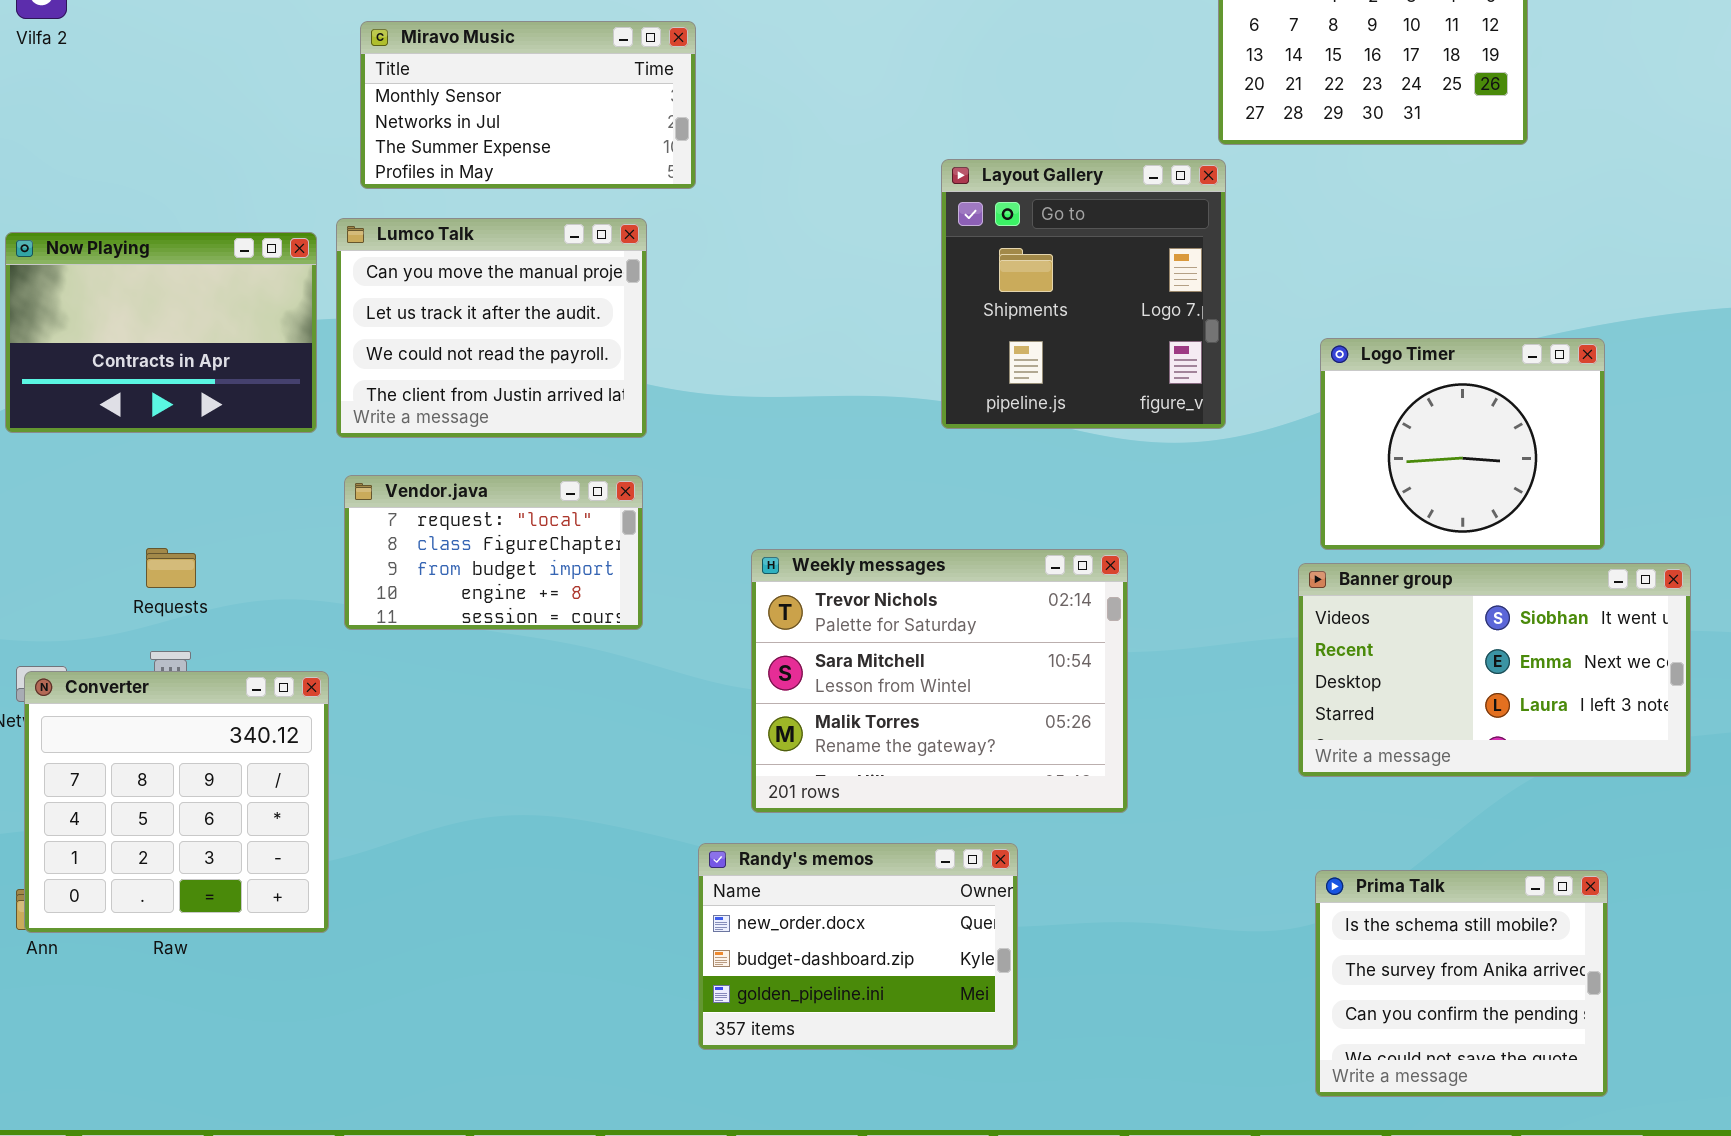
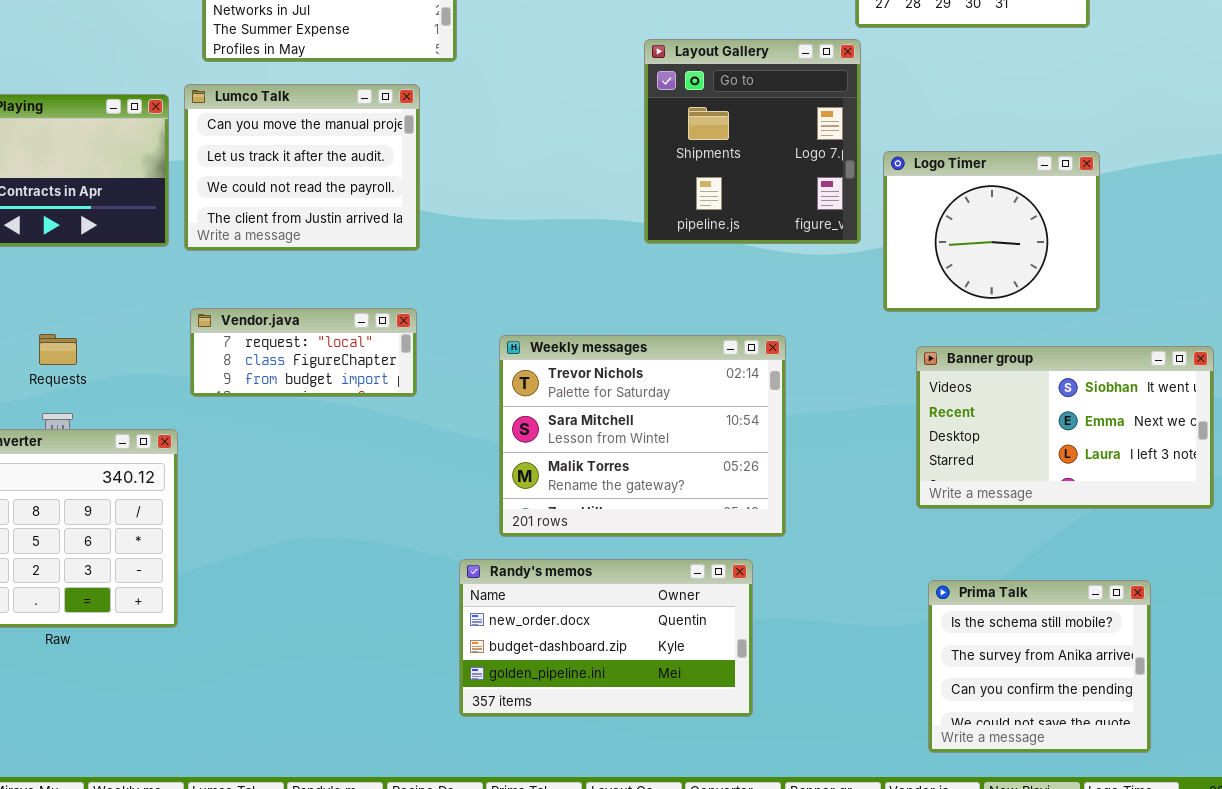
Logo Timer: [1320,338,1605,550] -> [883,151,1100,312], moved
Vendor.java: [344,475,643,630] -> [190,308,417,397], resized
Randy's memos: [698,843,1018,1050] -> [459,559,753,717], resized

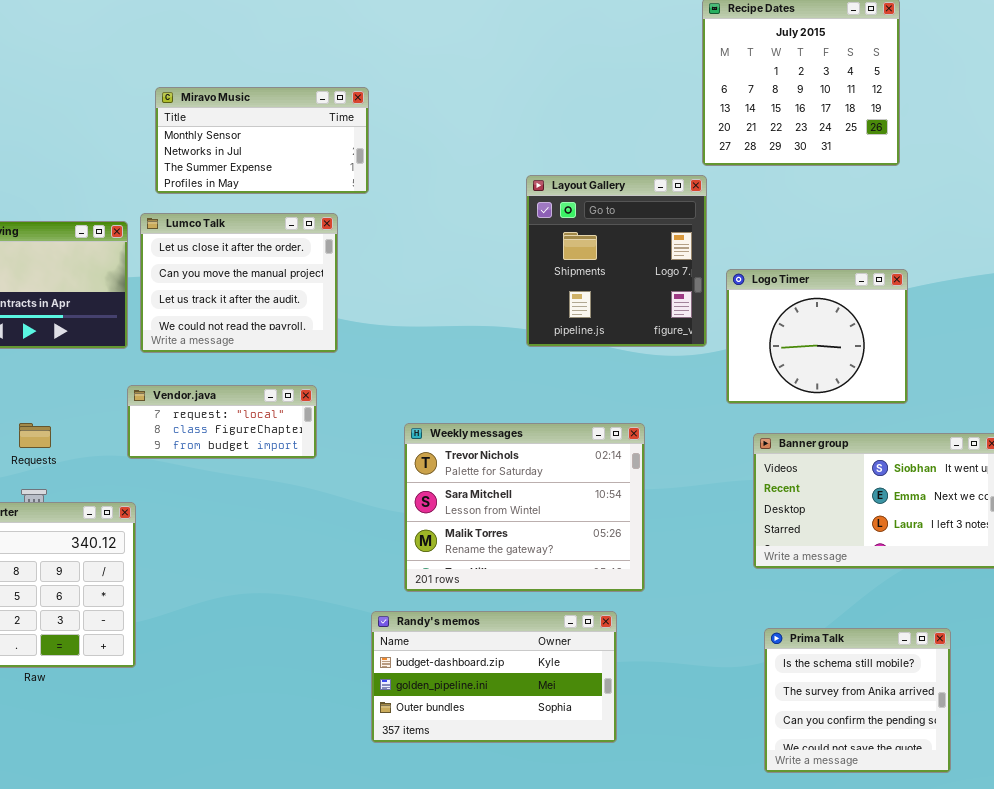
Lumco Talk: [184,84,420,251] -> [140,213,338,353], scrolled up 1 row
Vendor.java: [190,308,417,397] -> [127,385,317,459], moved
Randy's memos: [459,559,753,717] -> [371,611,617,743], scrolled down 1 row

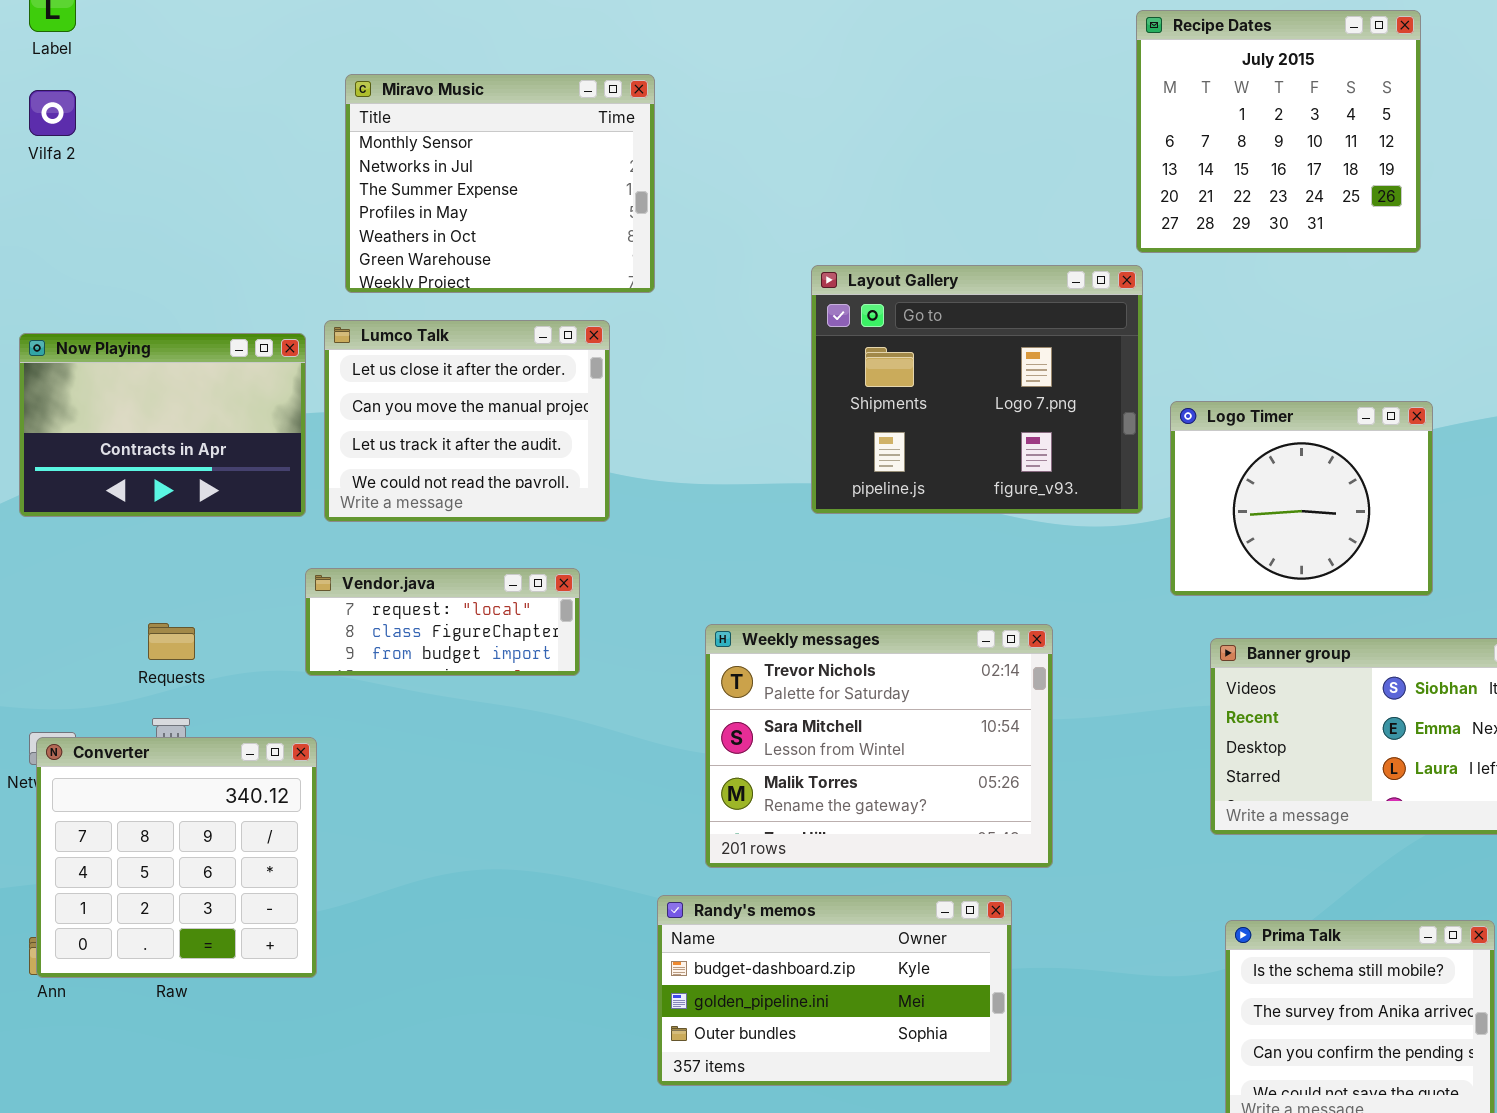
Miravo Music: [155,87,369,194] -> [345,74,655,293], resized
Layout Gallery: [526,175,707,347] -> [811,265,1143,514], resized

